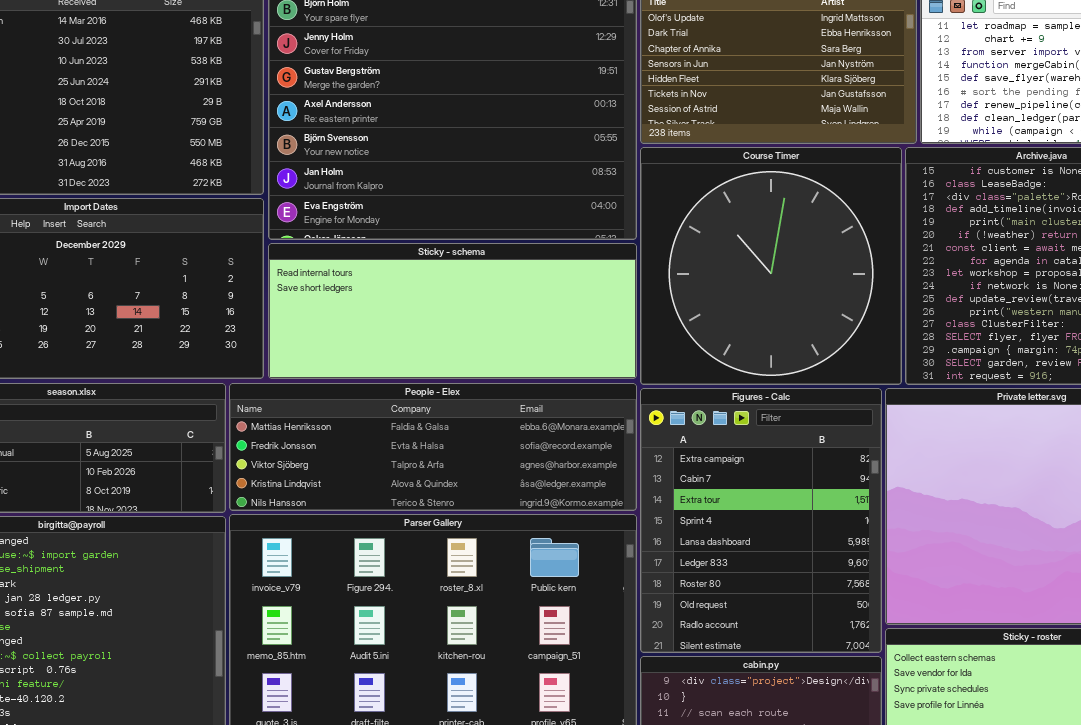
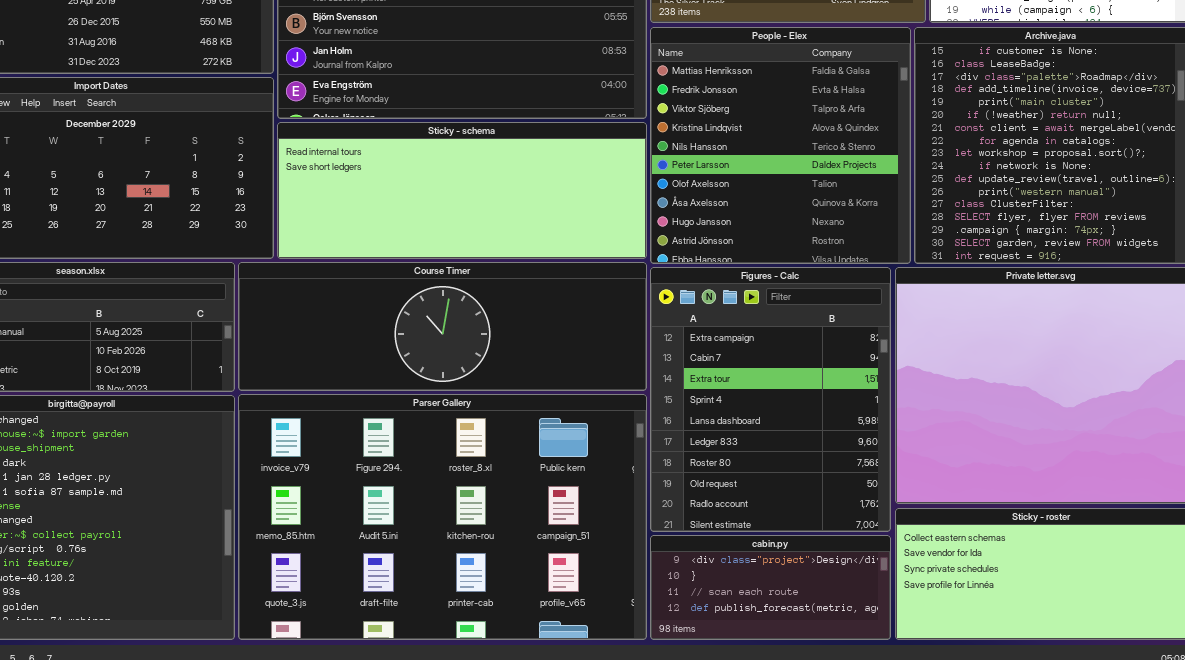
Course Timer: [640,147,902,385] -> [238,262,647,391], moved, resized
People - Elex: [229,383,637,511] -> [650,27,911,264], moved, resized

